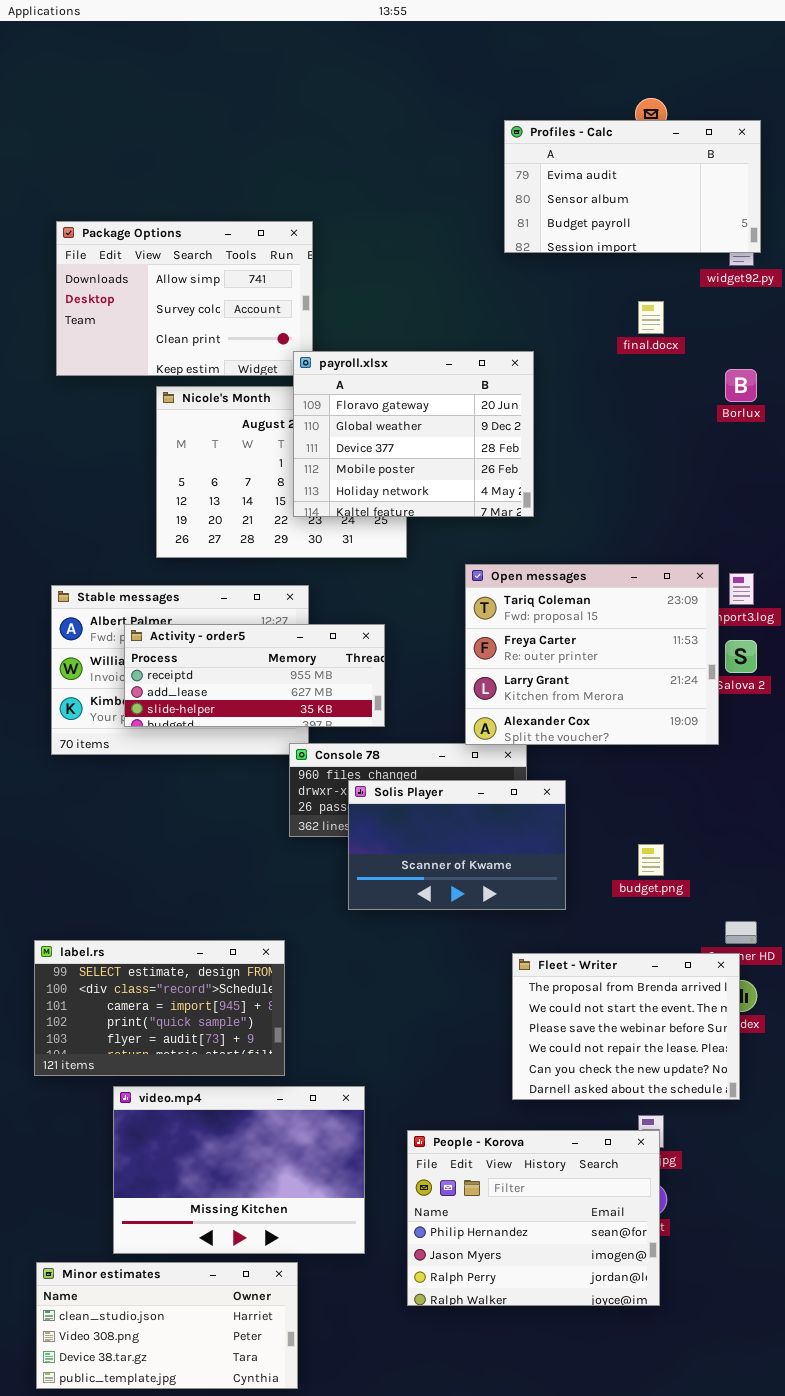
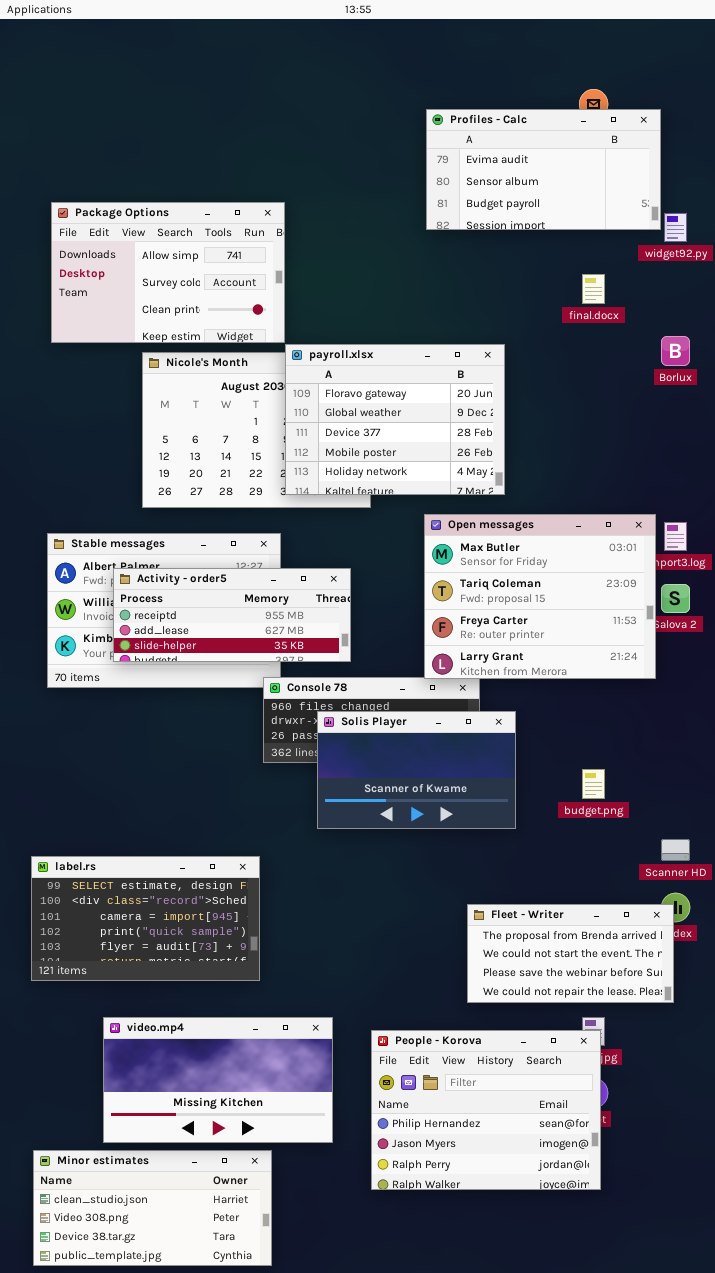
Profiles - Calc: [504,120,761,253] -> [426,109,661,230], moved
payroll.xlsx: [293,351,534,517] -> [285,344,505,495], moved
Open messages: [465,564,719,745] -> [424,514,656,679], scrolled up 1 row
Fleet - Writer: [512,953,740,1100] -> [467,904,674,1003], resized
video.mp4: [113,1086,365,1254] -> [103,1017,333,1143], resized

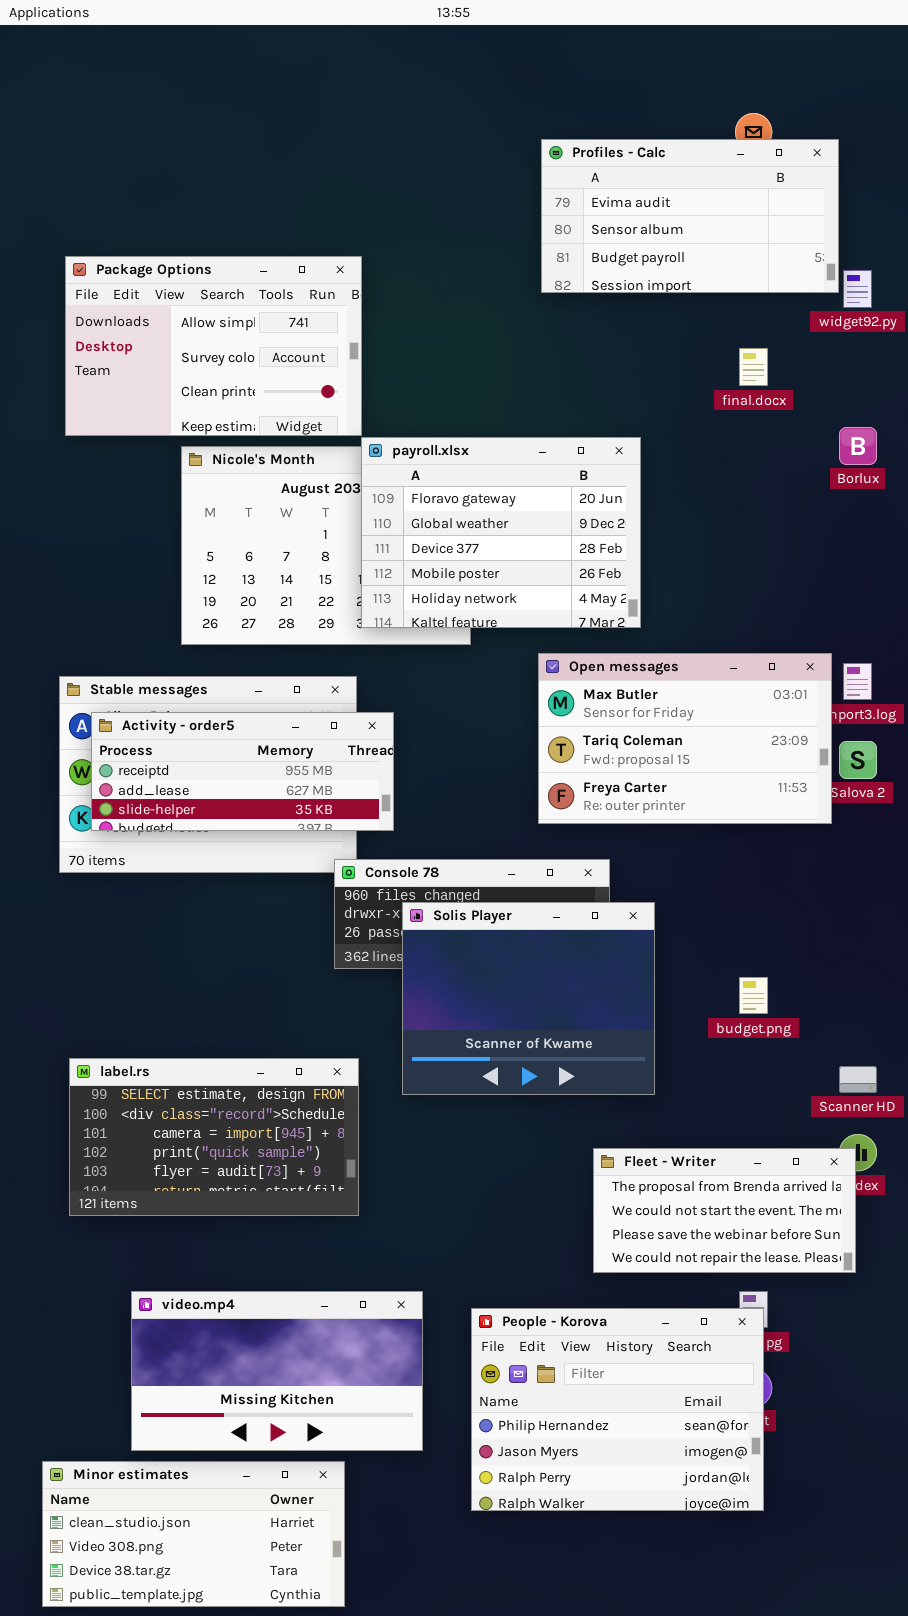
Open messages: [424,514,656,679] -> [538,653,832,824], resized
Activity - order5: [113,568,351,662] -> [91,712,394,831], moved
Solis Player: [317,711,516,829] -> [402,902,655,1095], resized
label.rs: [31,856,260,981] -> [69,1058,359,1216], moved

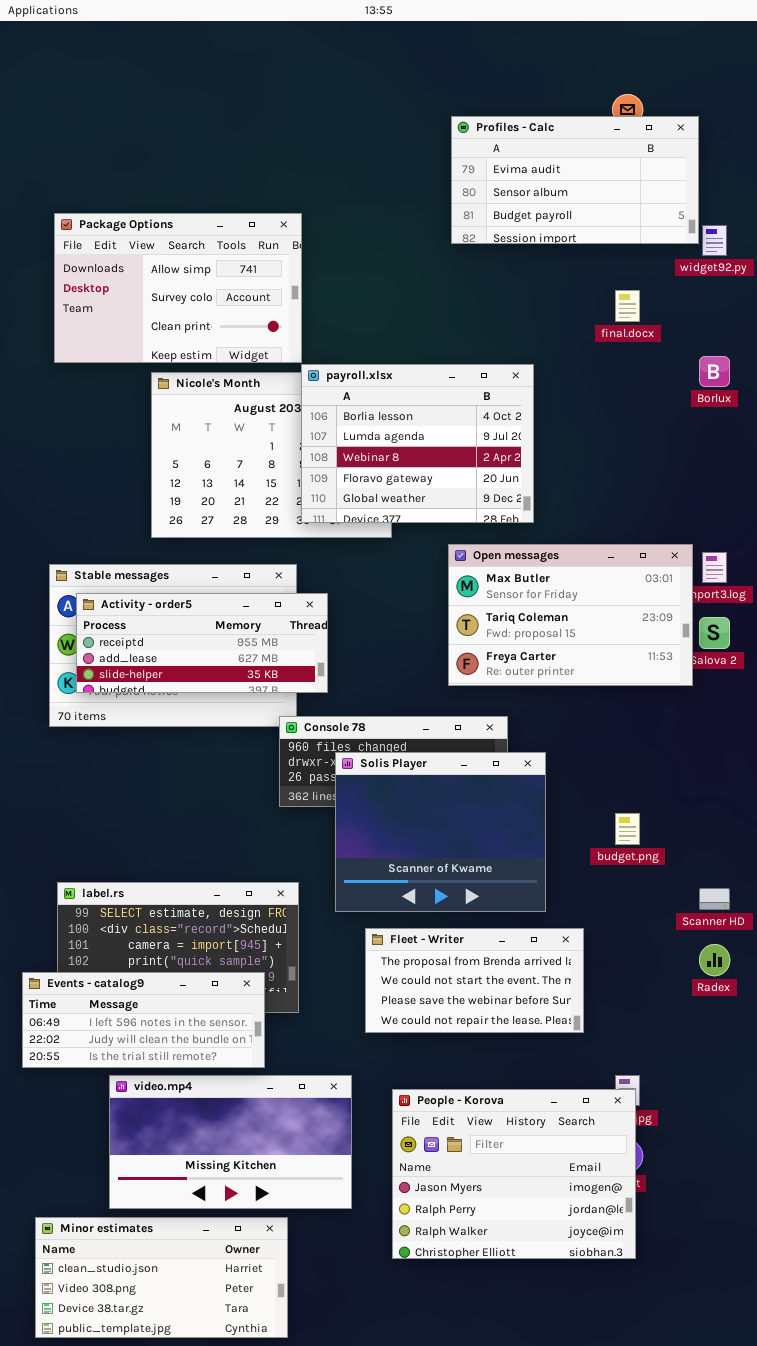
payroll.xlsx: [361,437,641,628] -> [301,364,534,523], scrolled up 3 rows
Fleet - Writer: [593,1148,856,1273] -> [365,928,584,1033], moved
Events - catalog9: none -> [22,972,265,1068], opened
People - Korova: [471,1308,764,1511] -> [392,1089,636,1259], scrolled down 1 row

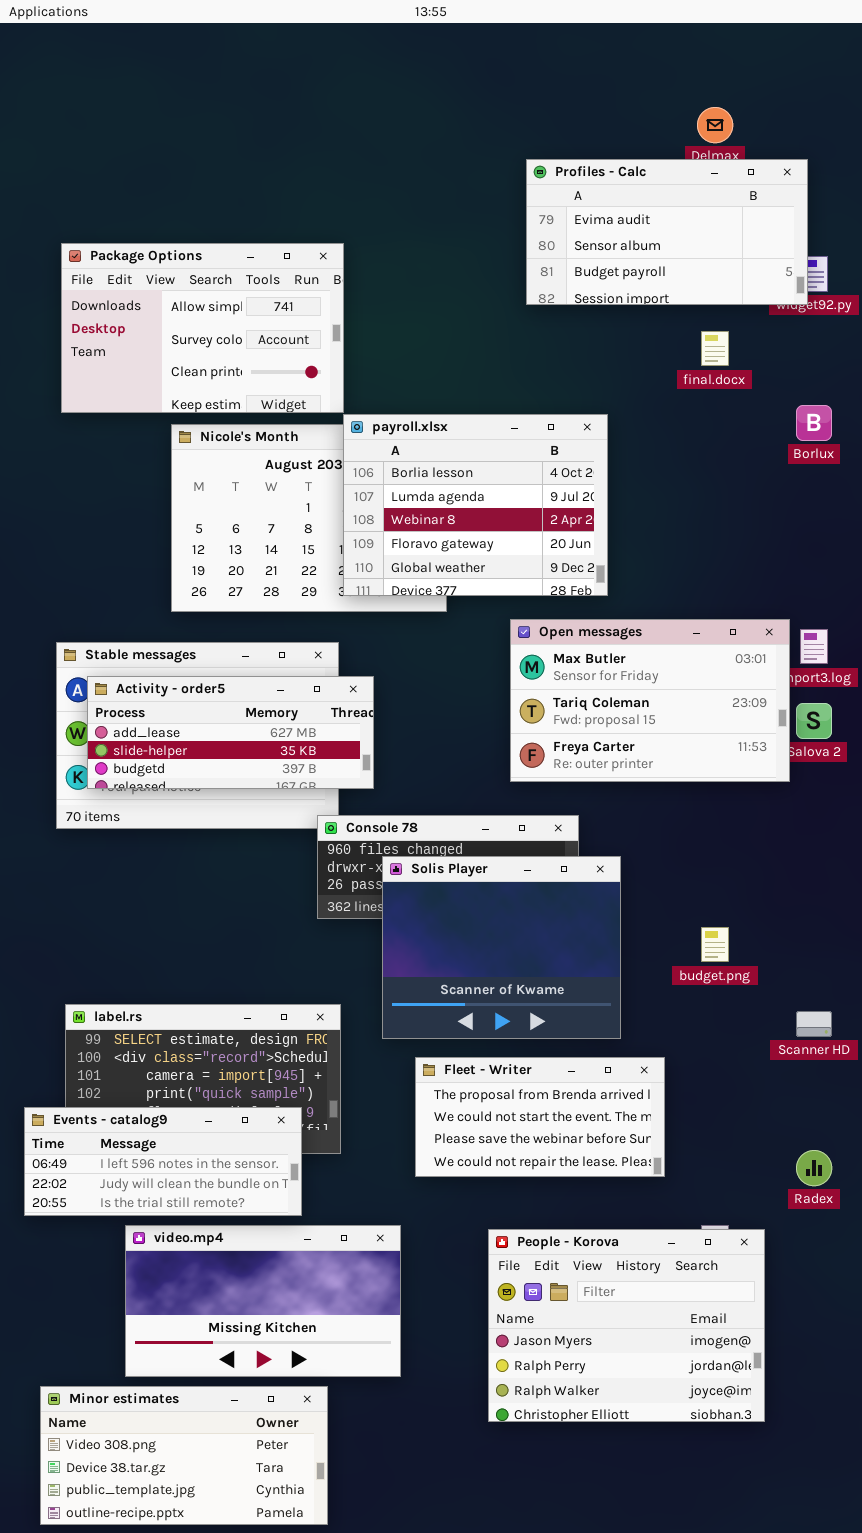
Profiles - Calc: [451,116,699,244] -> [526,159,808,305], moved
Activity - order5: [76,593,328,693] -> [87,676,374,789], scrolled down 1 row
Radex: [699,944,730,976] -> [796,1150,832,1186], moved
People - Korova: [392,1089,636,1259] -> [488,1229,765,1422], moved
Minor estimates: [35,1217,288,1338] -> [40,1386,328,1525], scrolled down 1 row

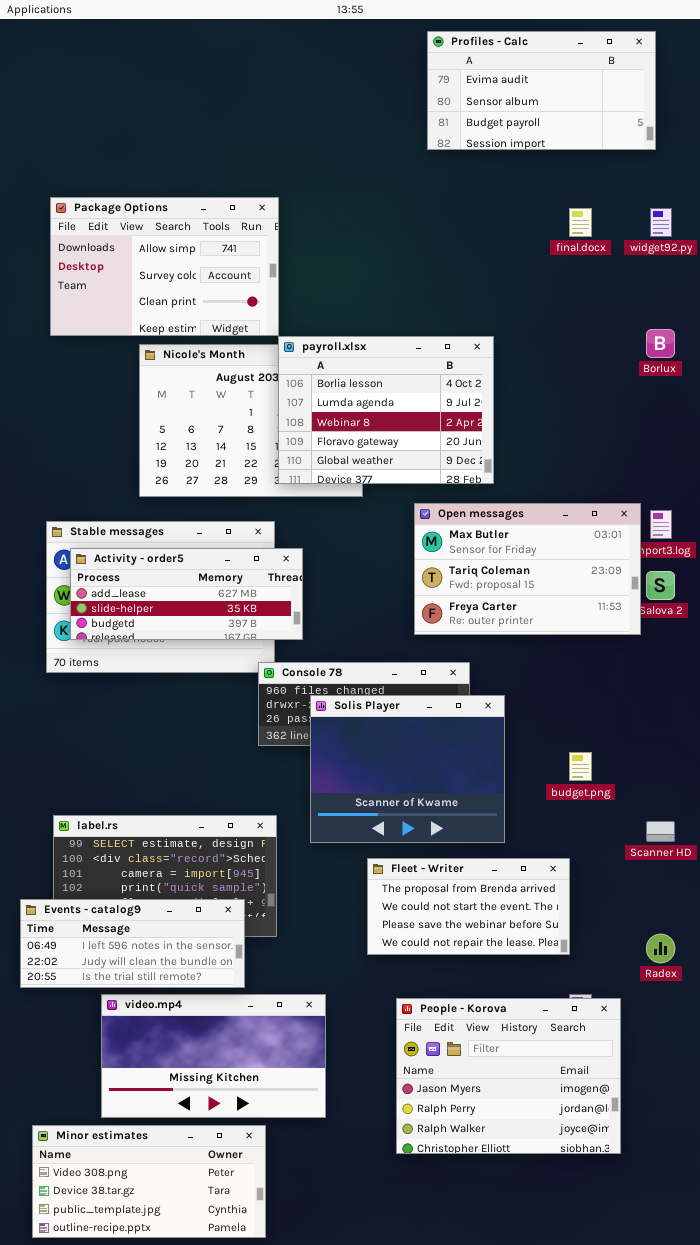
Profiles - Calc: [526,159,808,305] -> [427,31,656,150], moved
final.docx: [701,331,729,366] -> [569,208,592,237], moved
Fleet - Writer: [415,1057,665,1177] -> [367,858,570,955], moved

